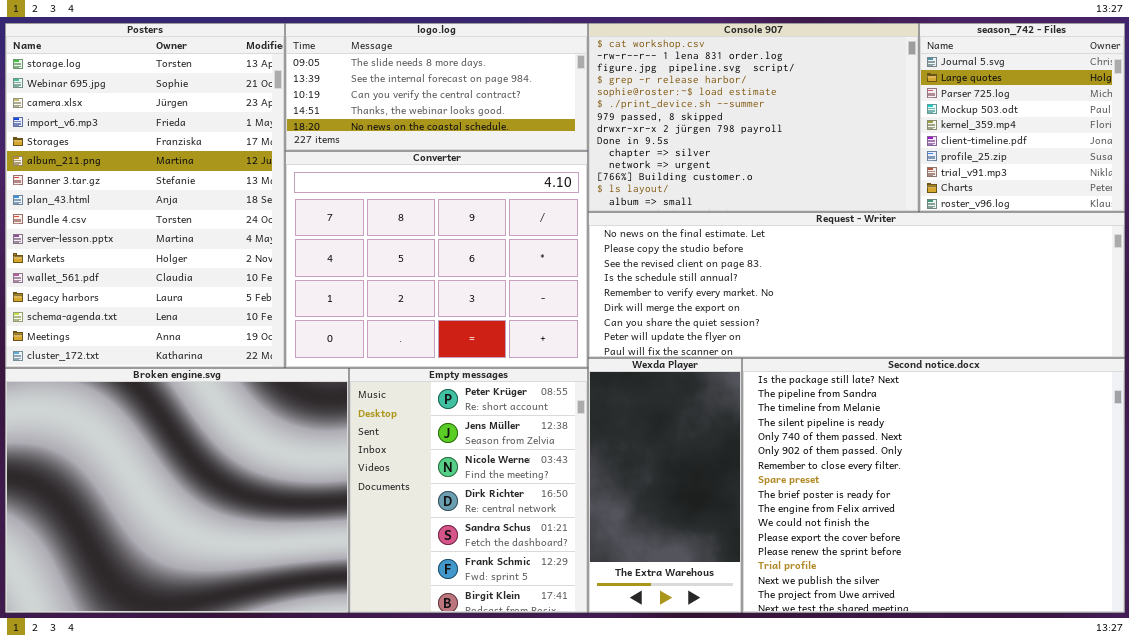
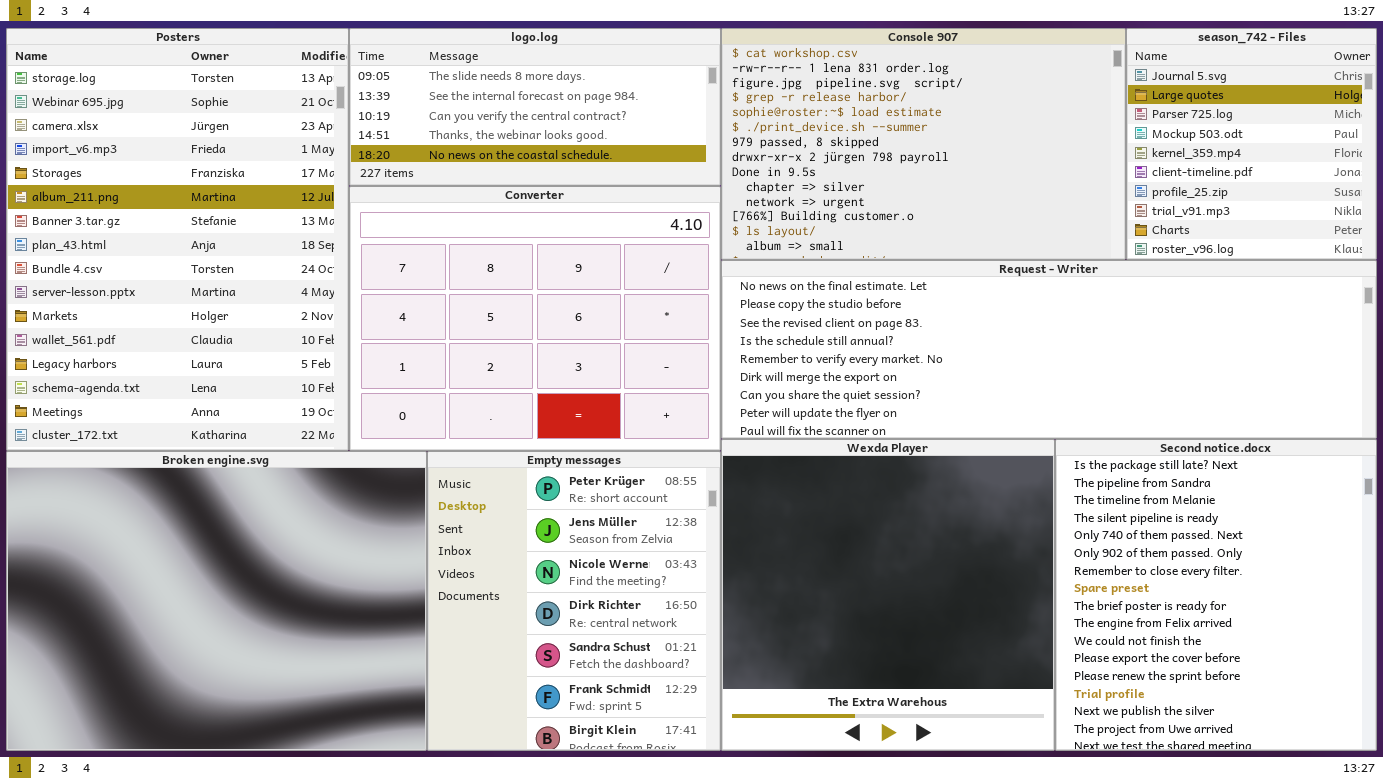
Wexda Player: [588,358,742,613] -> [721,439,1055,751], resized
Second notice.docx: [742,358,1125,613] -> [1055,439,1377,751], resized

